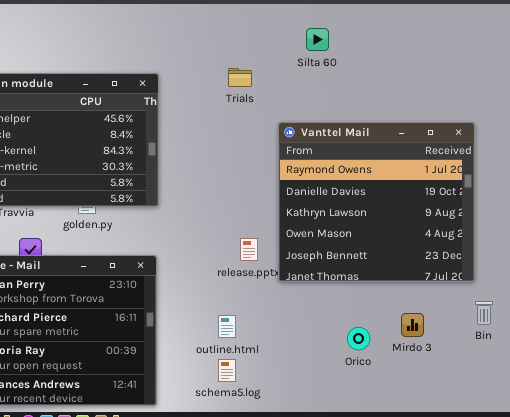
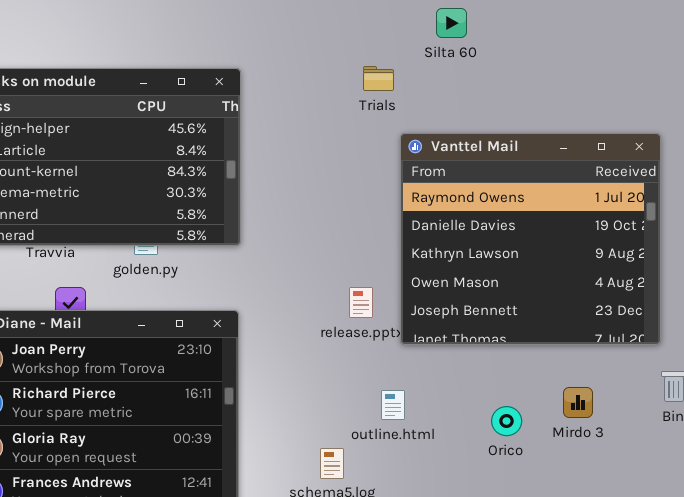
Trials: [228,68,252,87] -> [363,66,394,91], moved
outline.html: [218,315,236,338] -> [381,390,405,420], moved

